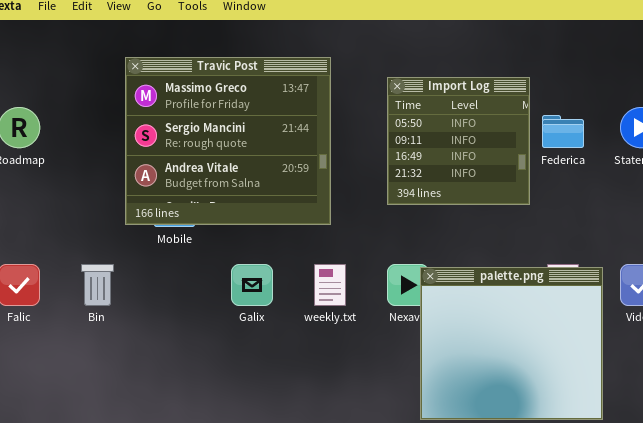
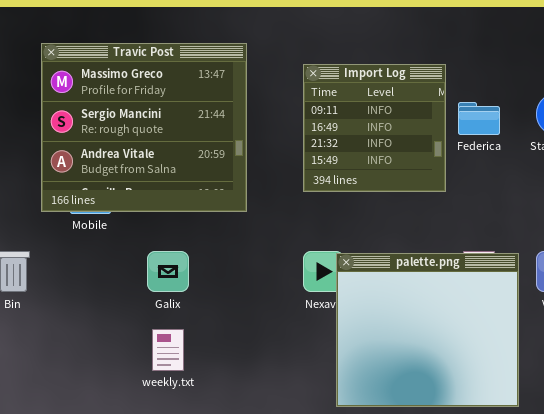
Import Log: [387,77,530,205] -> [303,64,446,192], scrolled down 1 row
weekly.txt: [314,264,346,306] -> [152,329,184,371], moved

